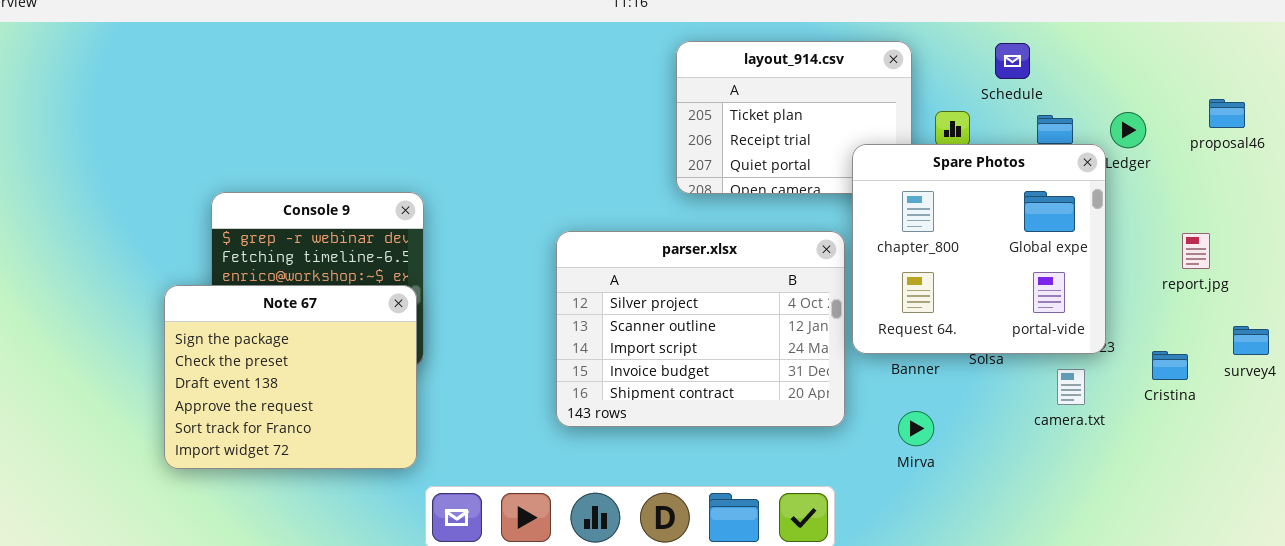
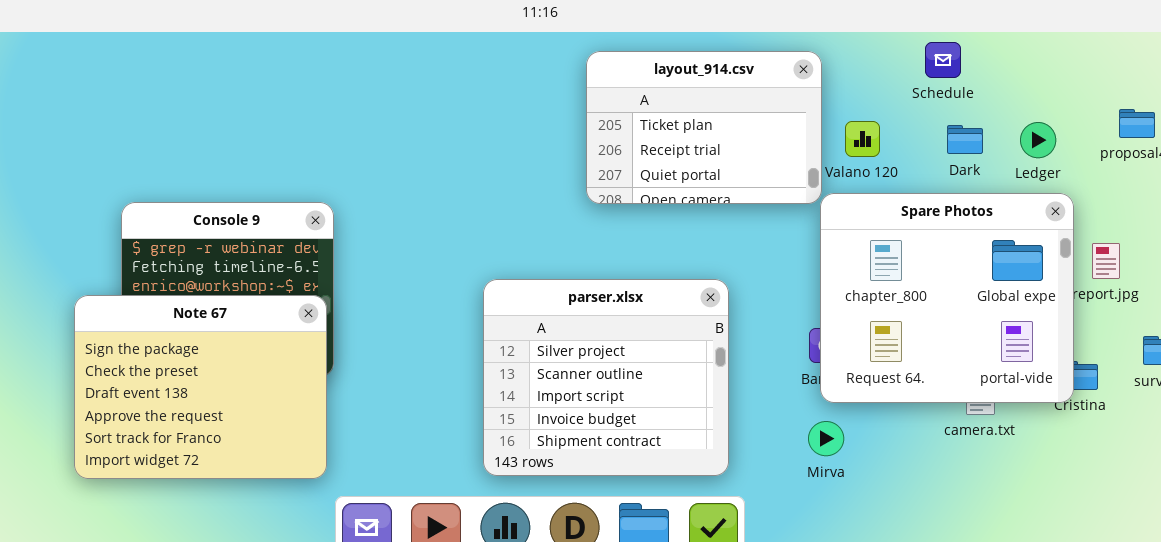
Schedule: [995,43,1030,79] -> [925,42,961,78], moved
Spare Photos: [852,144,1106,354] -> [820,193,1074,403], moved
parser.xlsx: [556,231,845,427] -> [483,279,729,476], moved, resized

